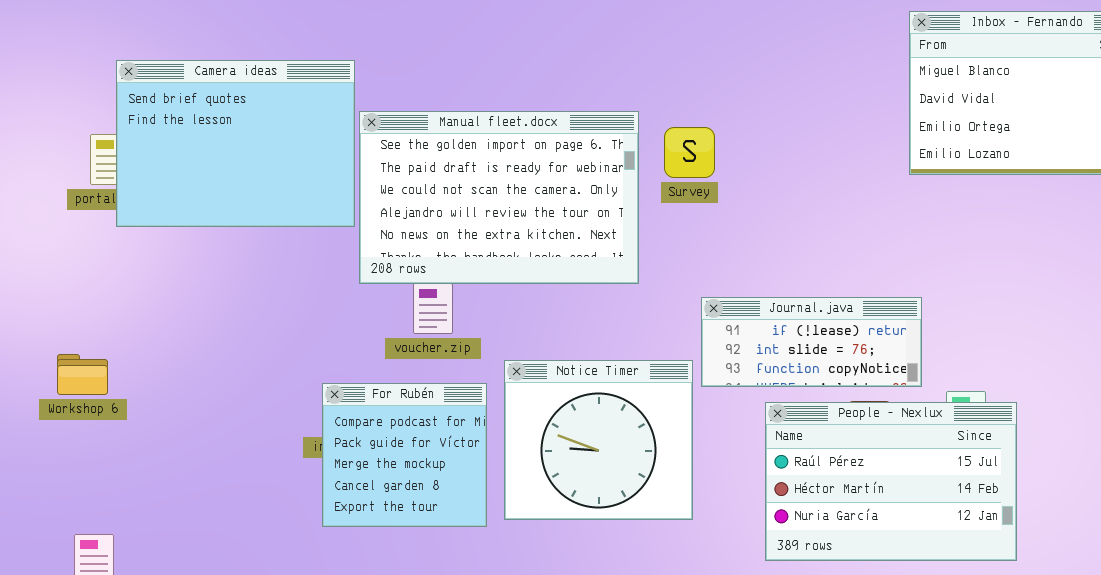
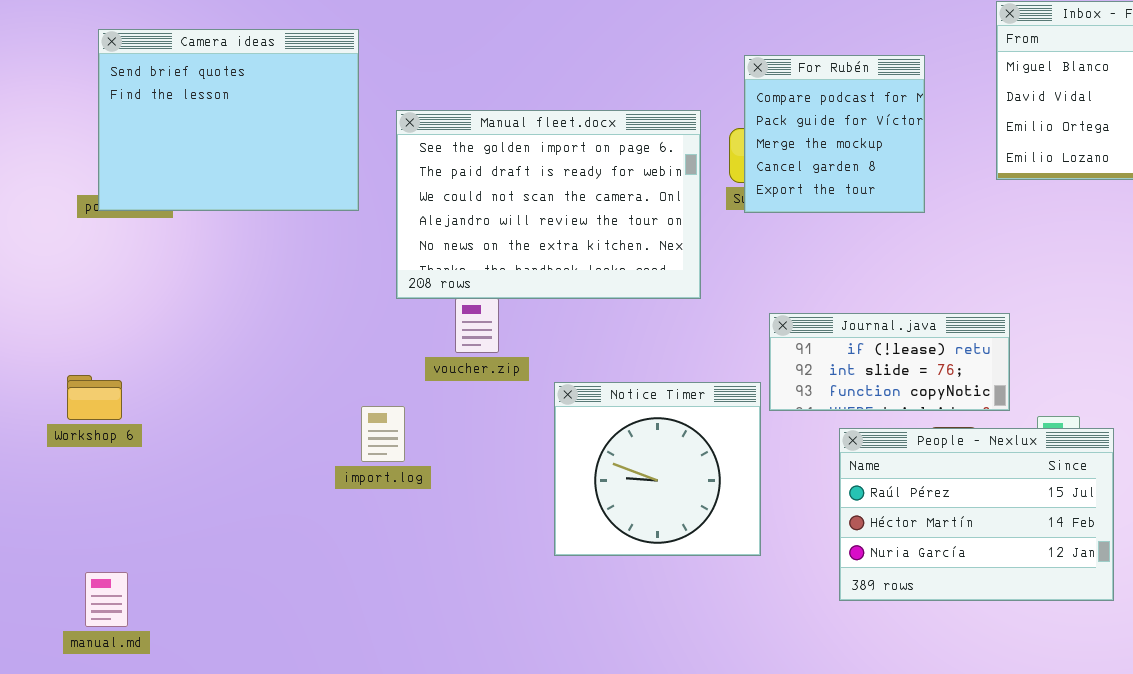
Camera ideas: [116,60,355,227] -> [98,29,359,211], moved
For Rubén: [322,383,487,527] -> [744,55,925,213], moved

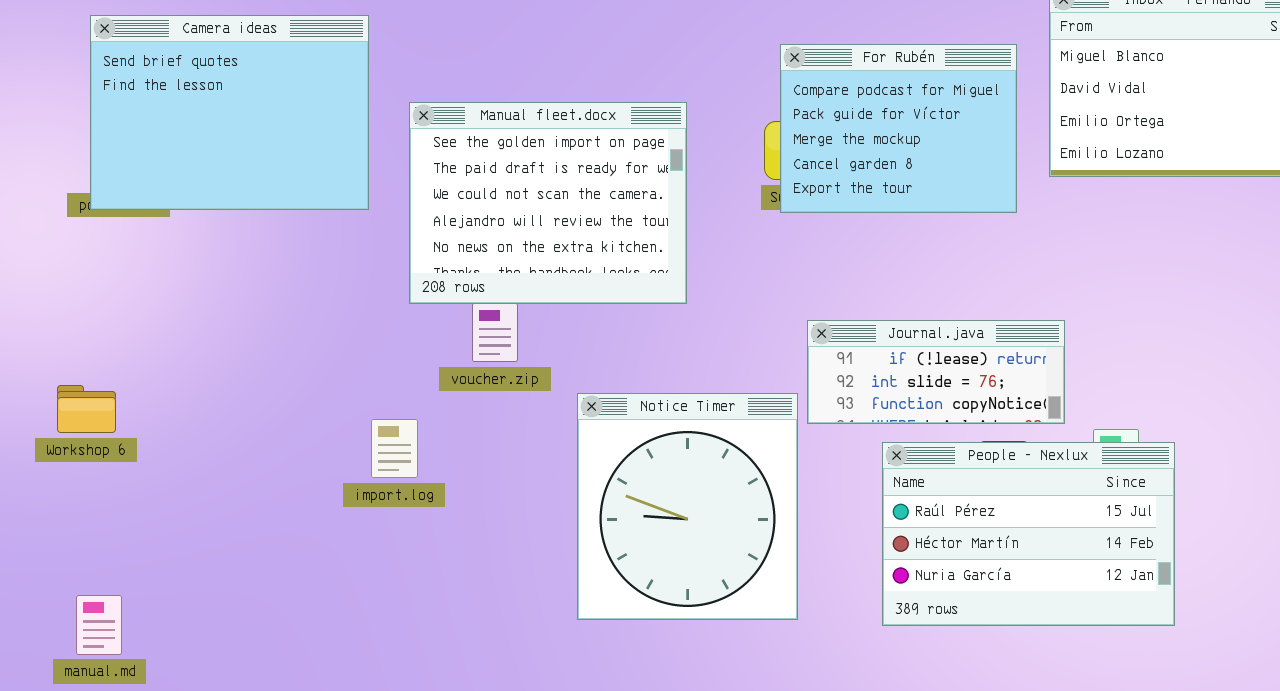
For Rubén: [744,55,925,213] -> [780,44,1017,213], resized
Manual fleet.docx: [396,110,701,299] -> [409,102,687,304], resized
Notice Timer: [554,382,761,556] -> [577,393,798,620], resized

